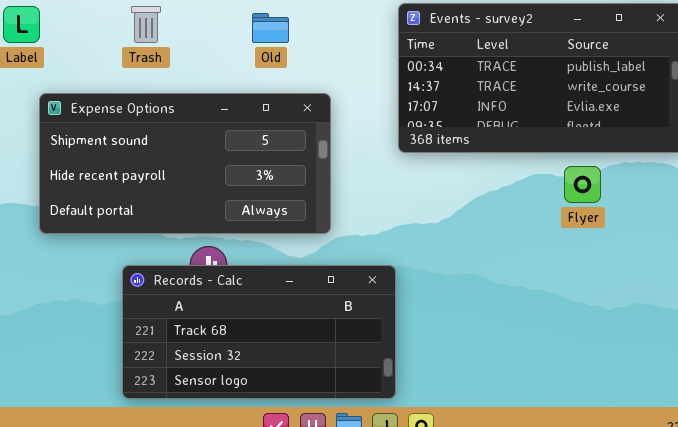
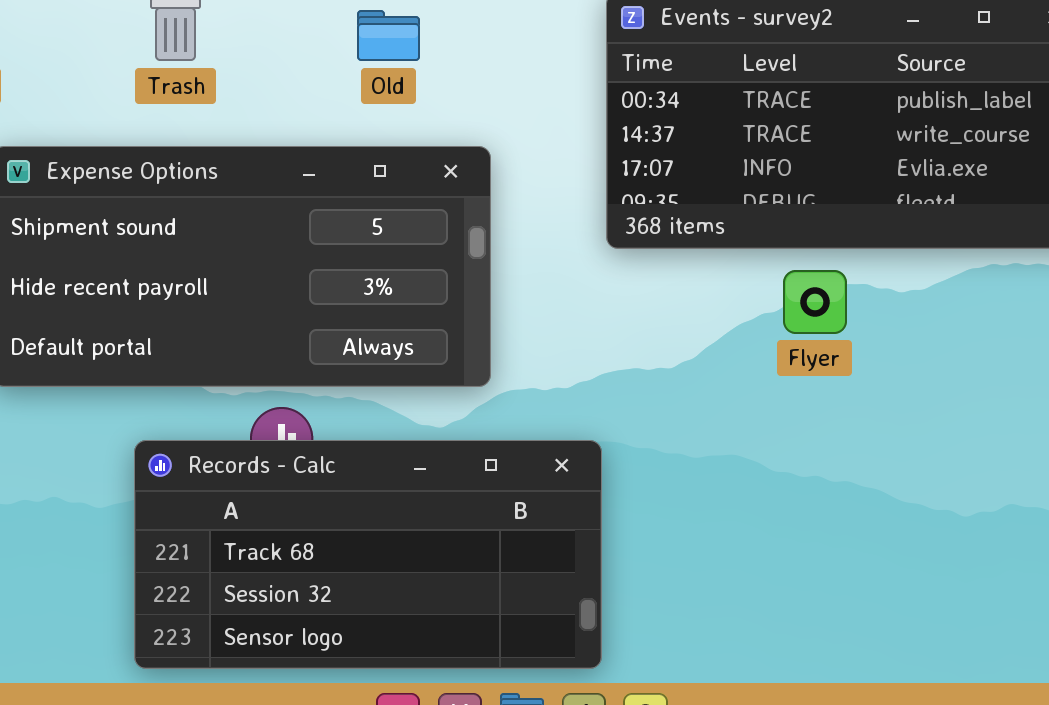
Flyer: [564,166,601,203] -> [783,270,847,334], moved

